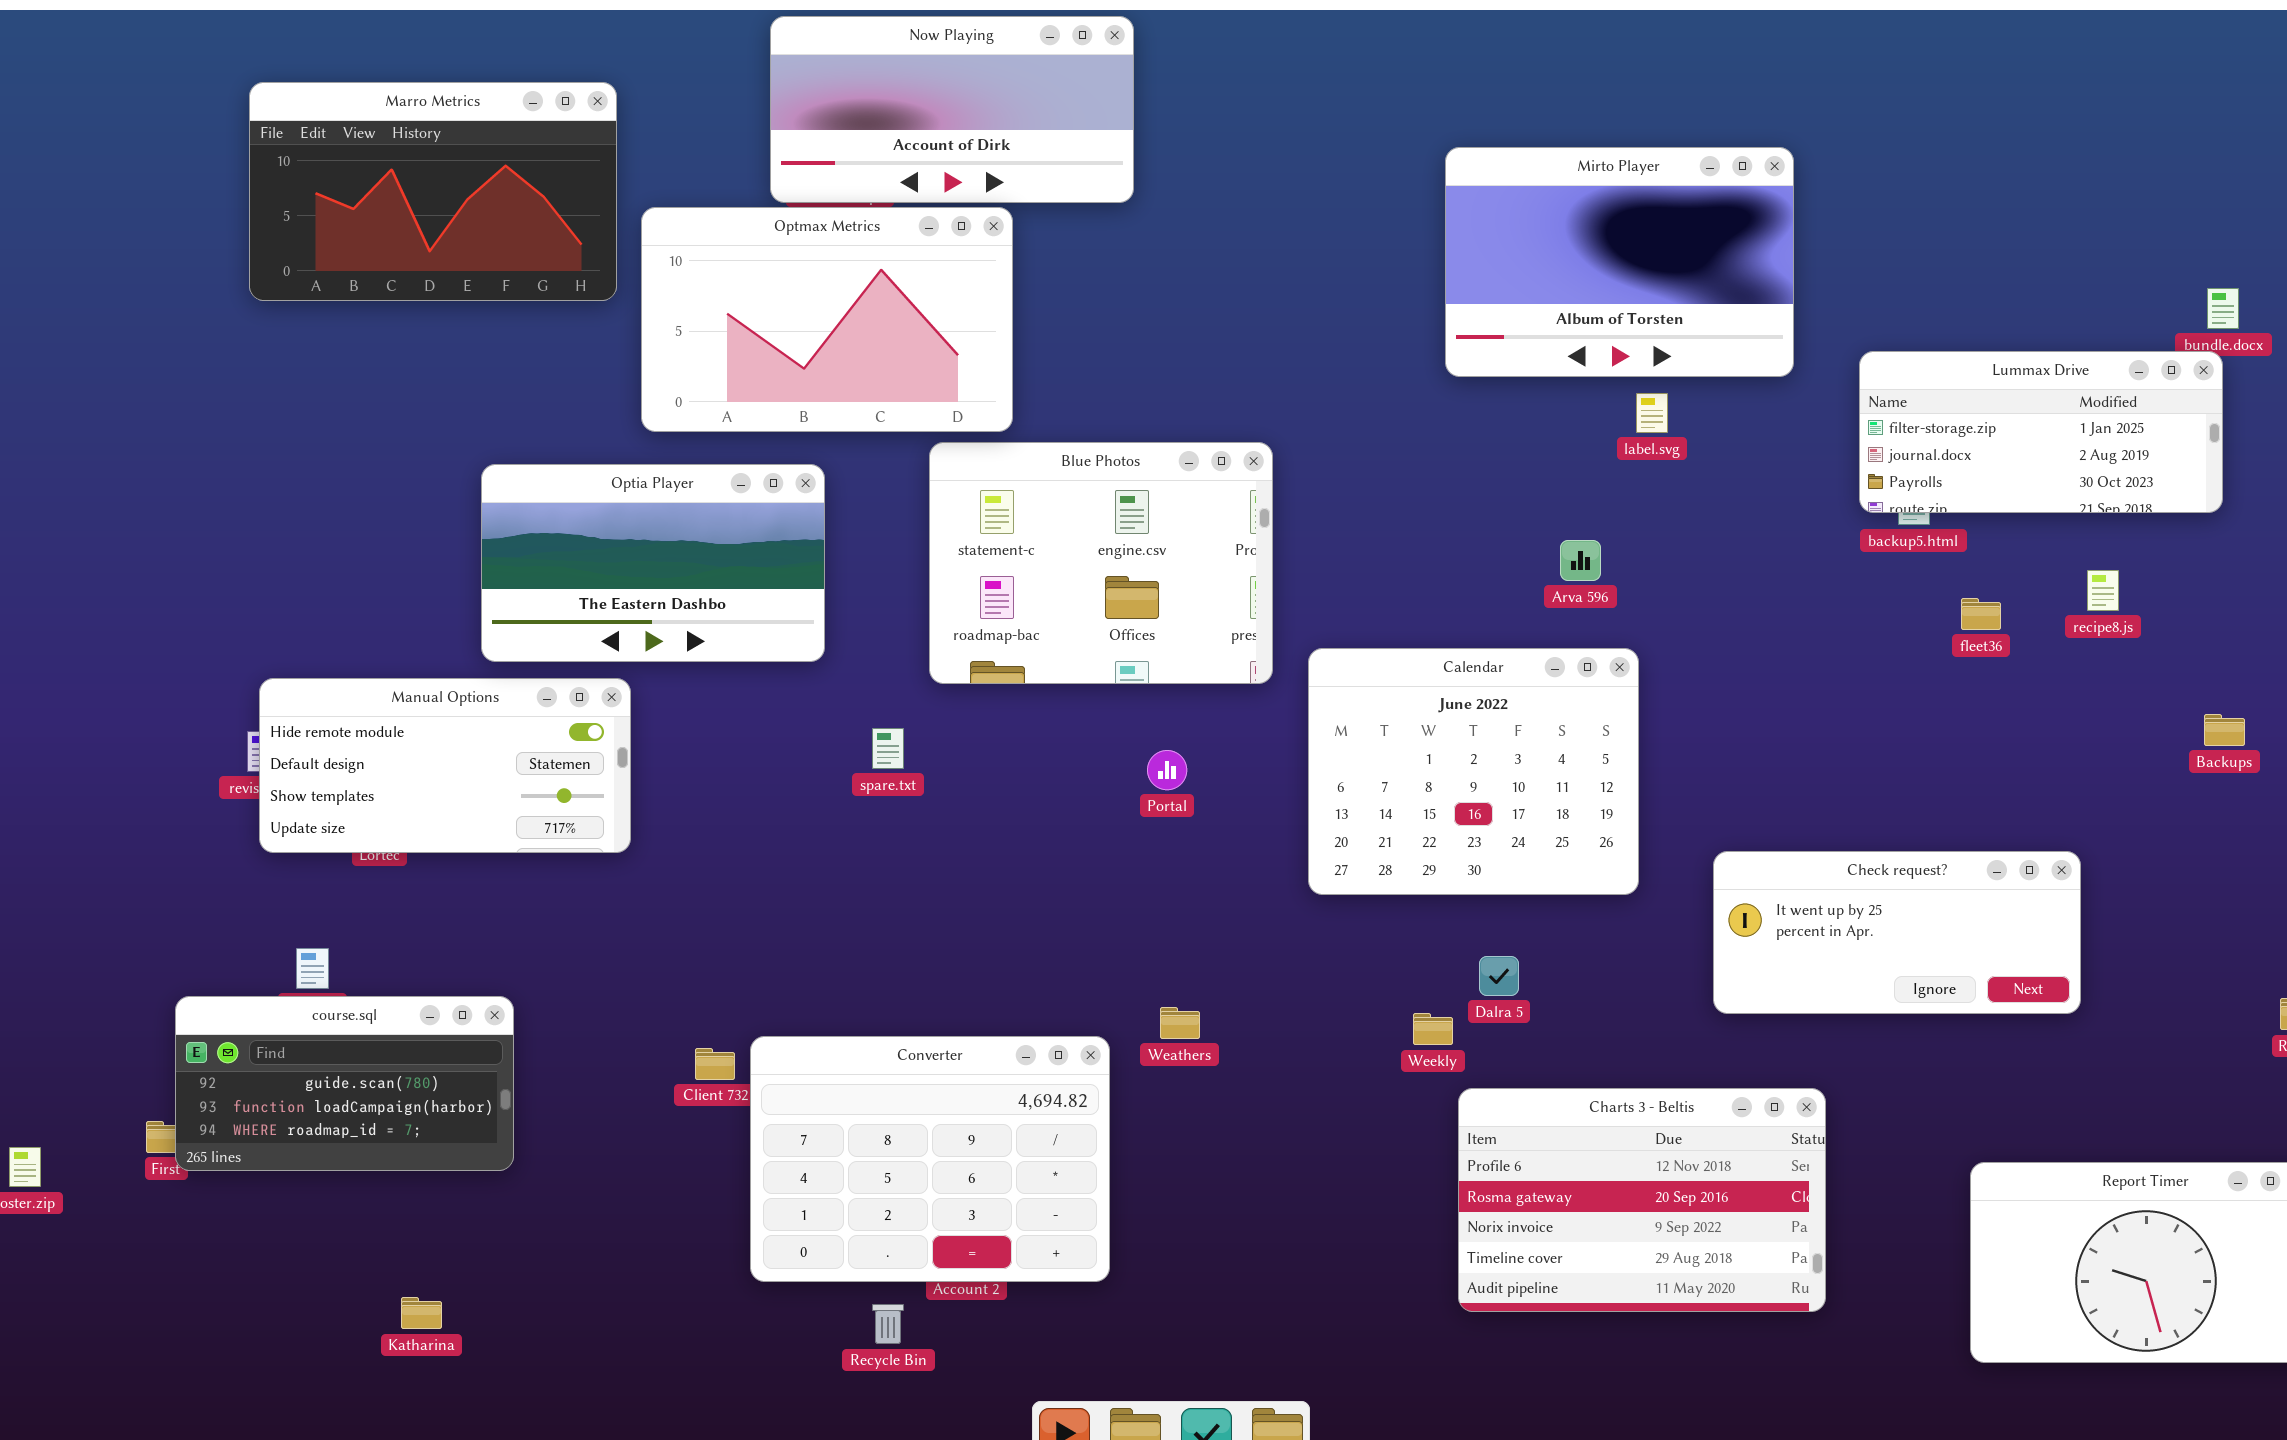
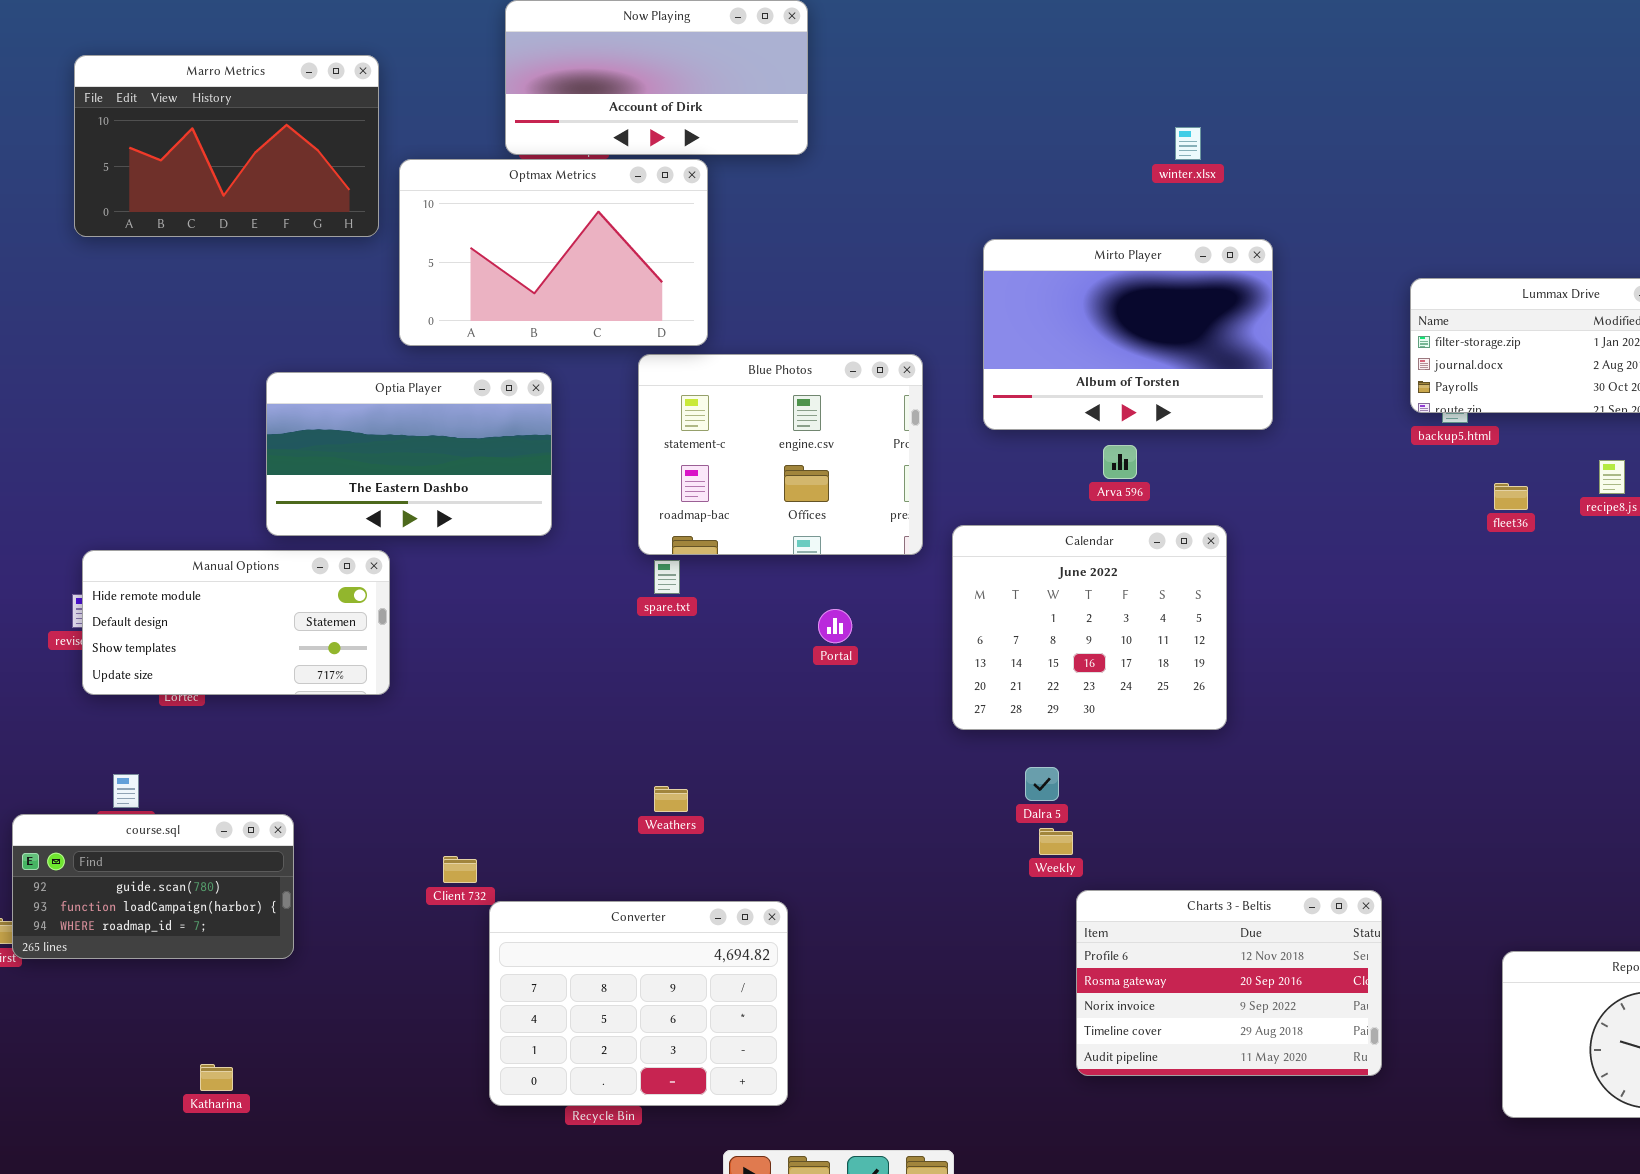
Mirto Player: [1445,147,1794,377] -> [983,239,1273,430], moved
Arva 596: [1560,540,1601,581] -> [1103,445,1137,479], moved
spare.txt: [872,728,904,769] -> [654,560,680,594], moved
Check request?: [1713,851,2081,1014] -> none, closed
Dalra 5: [1479,956,1519,996] -> [1025,767,1059,801], moved
Weathers: [1160,1007,1200,1039] -> [654,786,688,812], moved
Converter: [750,1036,1110,1282] -> [489,901,788,1106], moved

